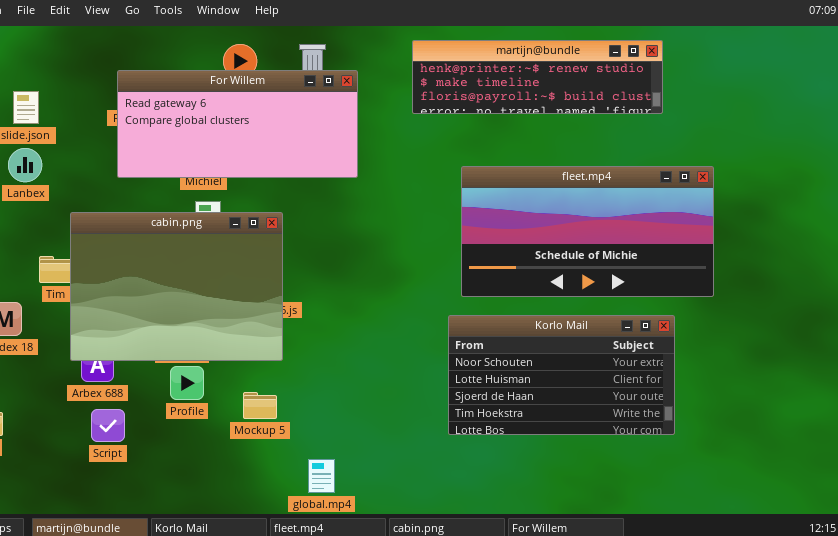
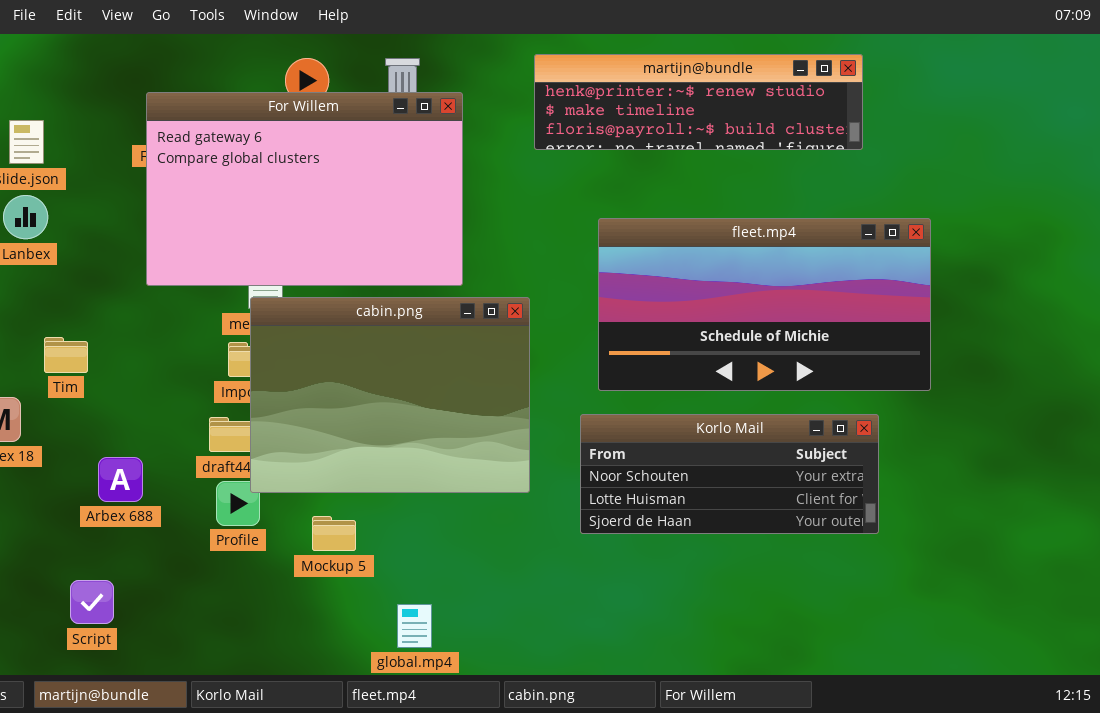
For Willem: [117,70,358,178] -> [146,92,463,286], resized
cabin.png: [70,212,283,361] -> [250,297,530,493], moved
Korlo Mail: [448,315,675,435] -> [580,414,879,534], resized
Script: [91,409,125,442] -> [70,580,114,624], moved

